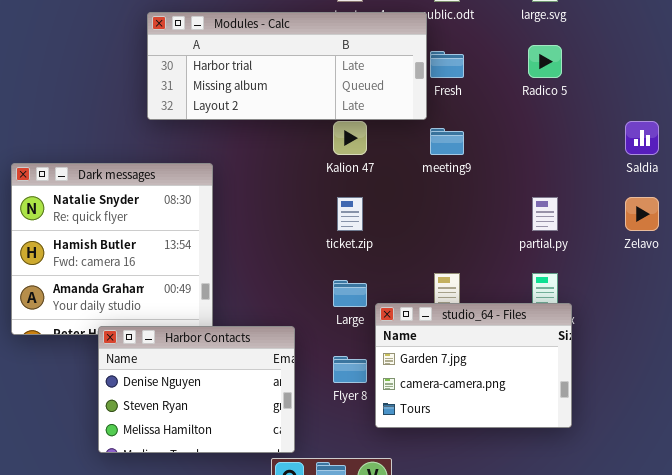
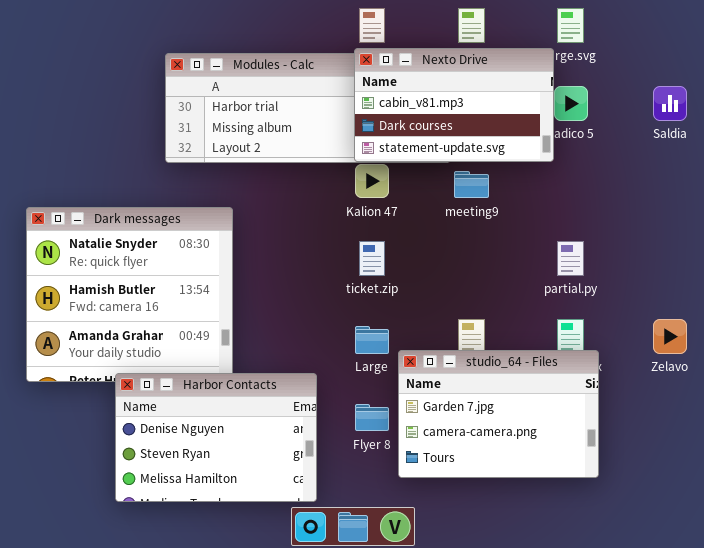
Nexto Drive: none -> [354,48,554,162], opened
Saldia: [625,121,659,155] -> [653,86,687,121], moved
Zelavo: [625,197,659,231] -> [653,319,687,354], moved

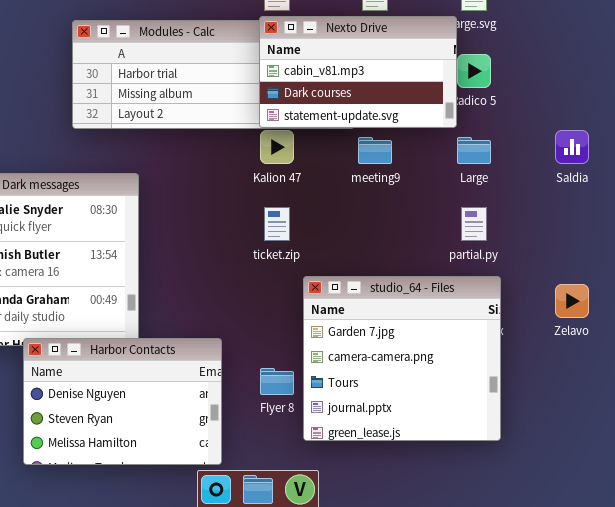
Saldia: [653,86,687,121] -> [555,130,589,164], moved
Large: [355,326,389,354] -> [457,137,491,164], moved
studio_64 - Files: [398,350,599,478] -> [303,276,501,441], resized

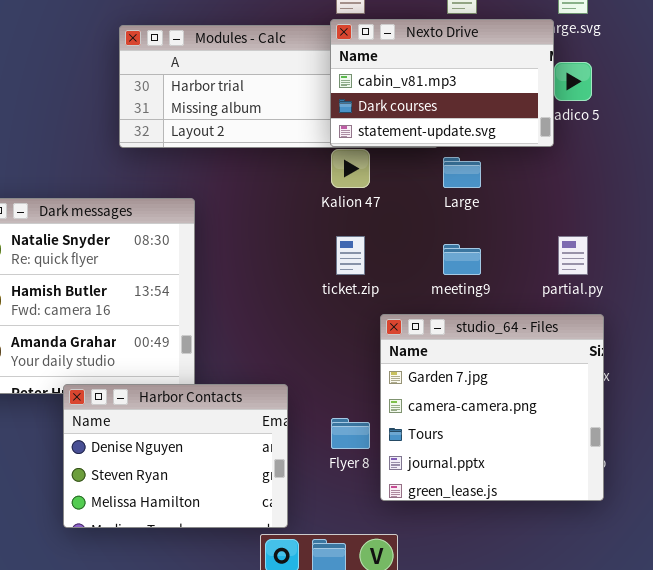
meeting9: [358,137,392,164] -> [443,244,481,275], moved
Large: [457,137,491,164] -> [443,157,481,188], moved

